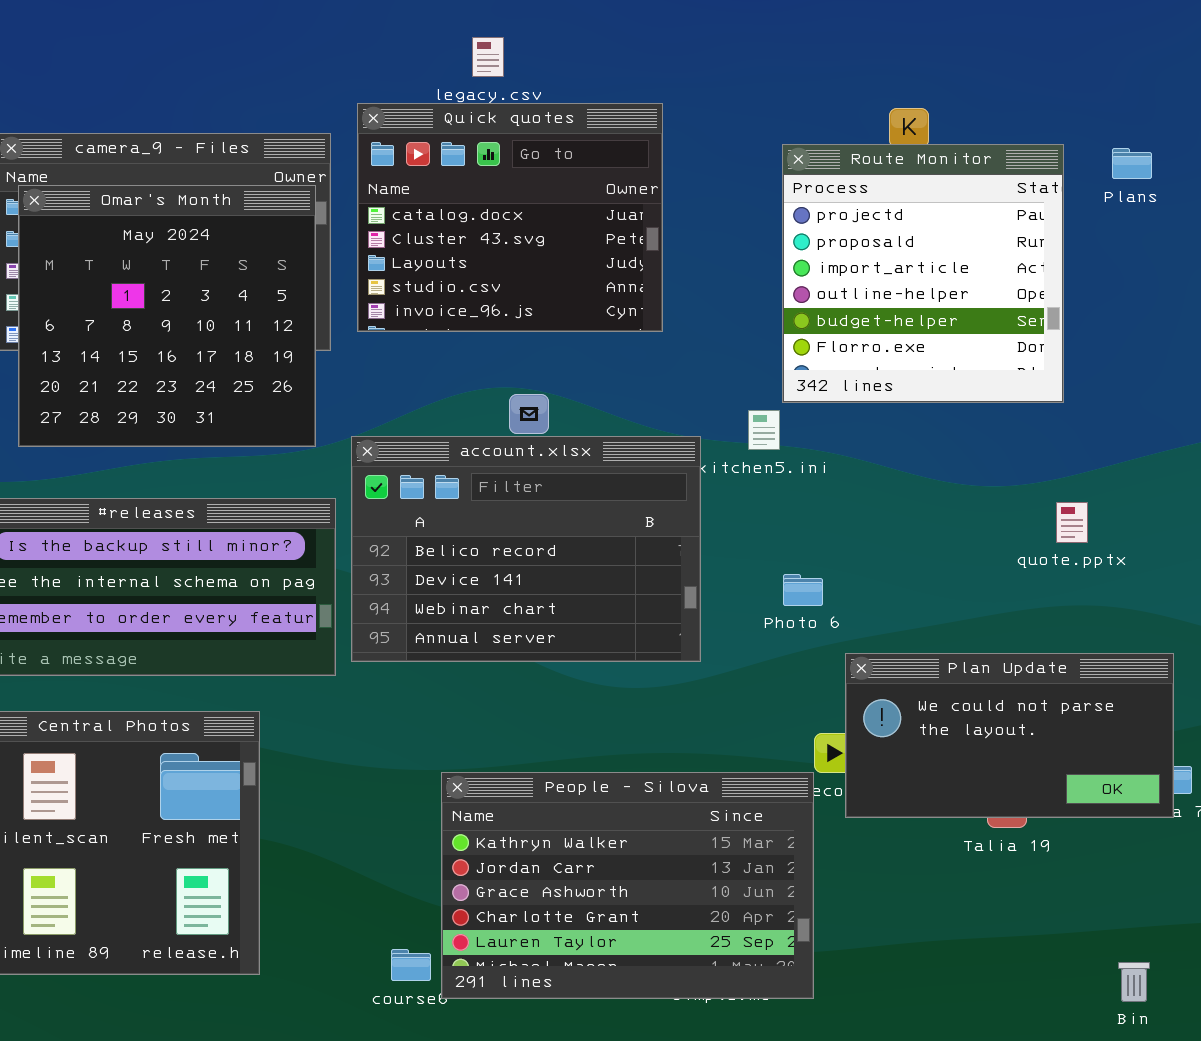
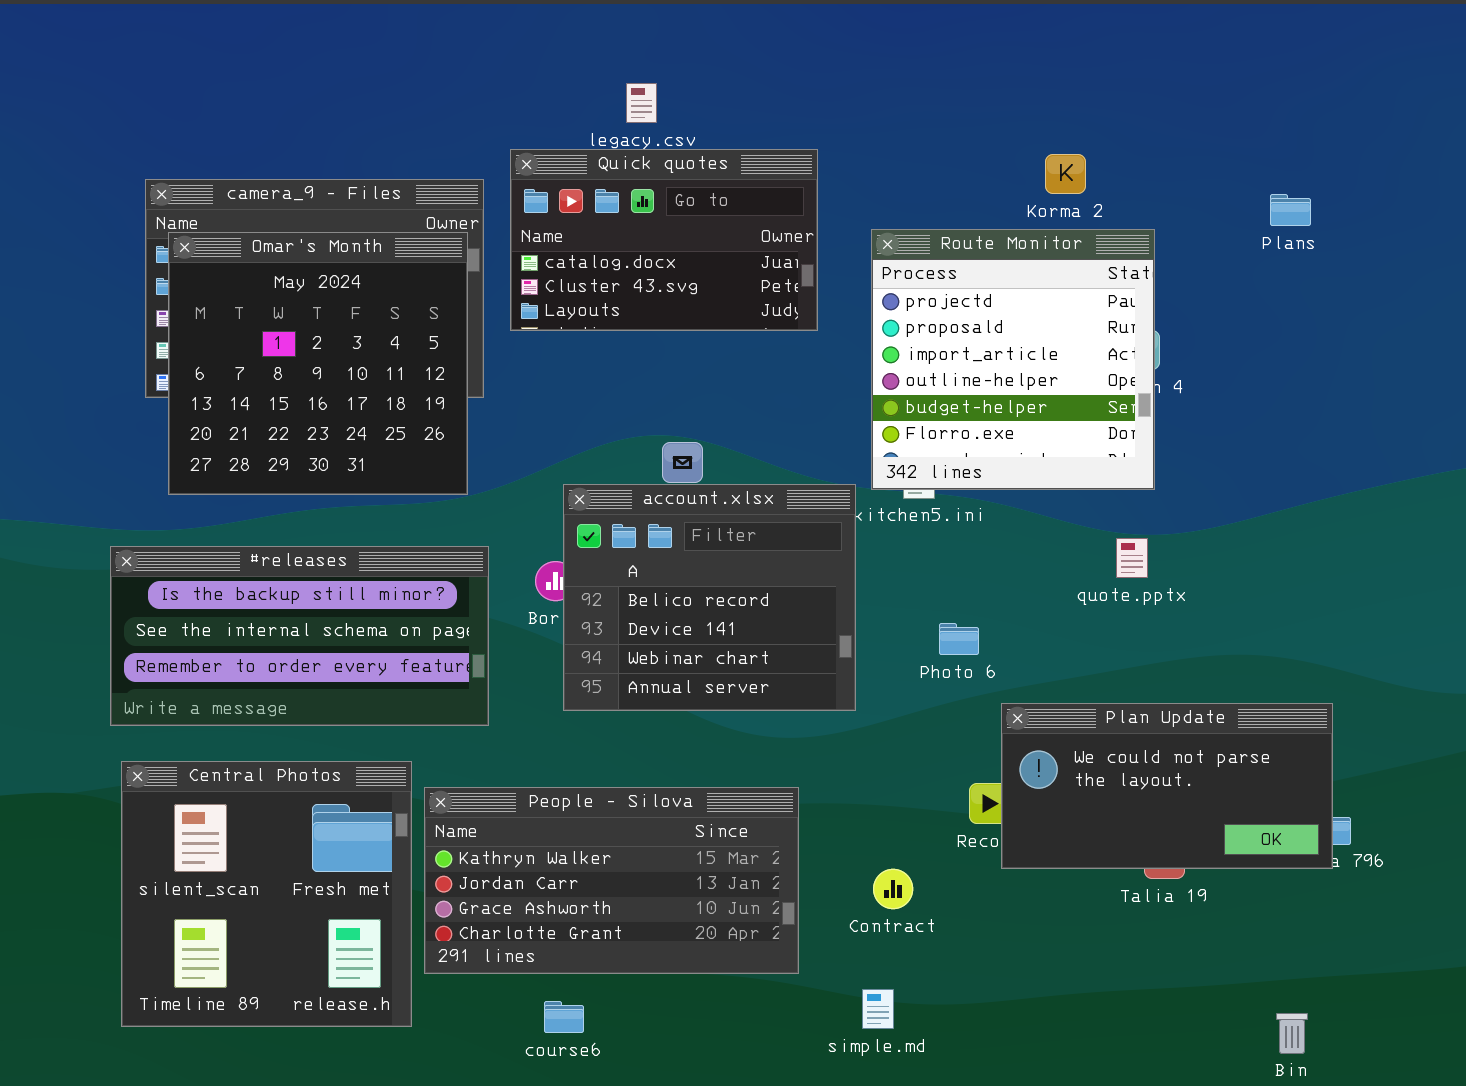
Quick quotes: [357,103,663,332] -> [510,149,818,331], resized
Route Monitor: [782,144,1064,403] -> [871,229,1155,490], moved
account.xlsx: [351,436,701,662] -> [563,484,856,711], resized
quote.pptx: [1056,502,1088,543] -> [1116,538,1148,578], moved
People - Silova: [441,772,814,999] -> [424,787,799,974], moved, resized

